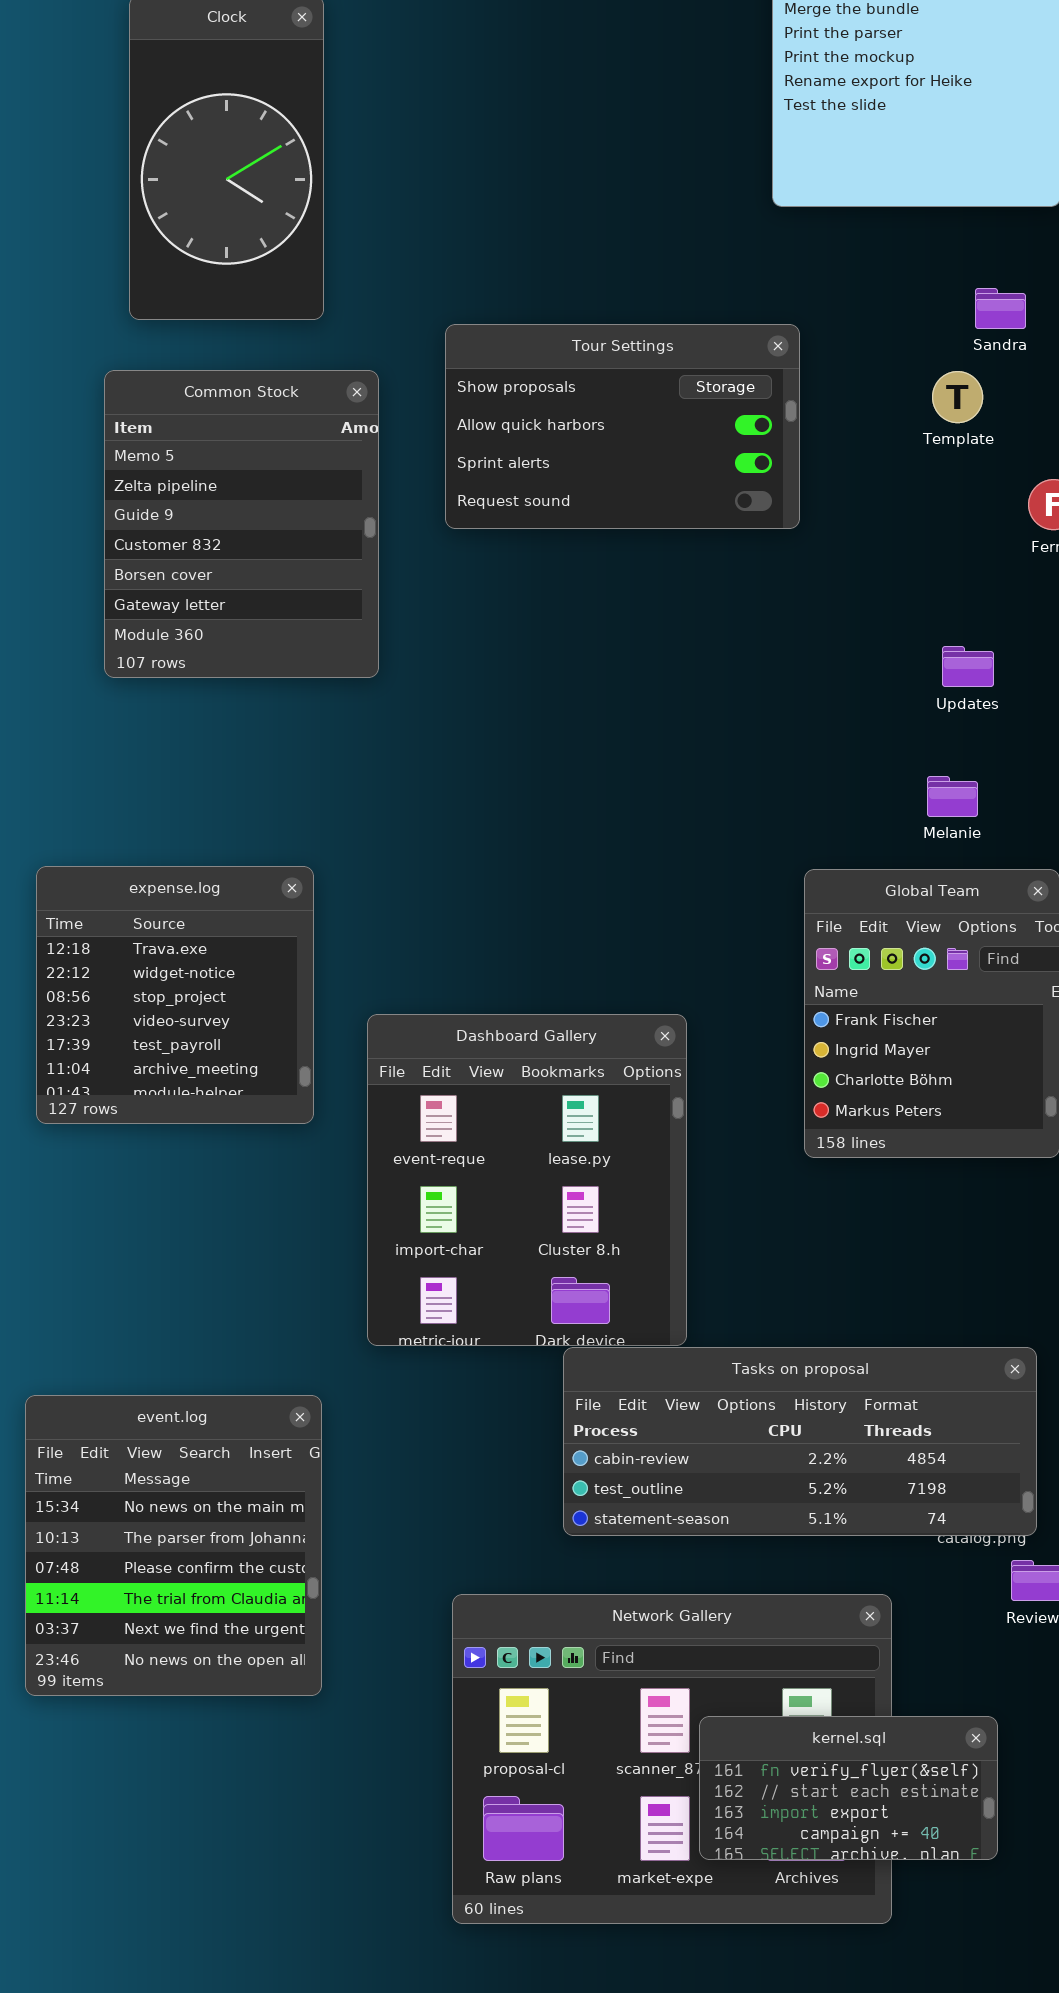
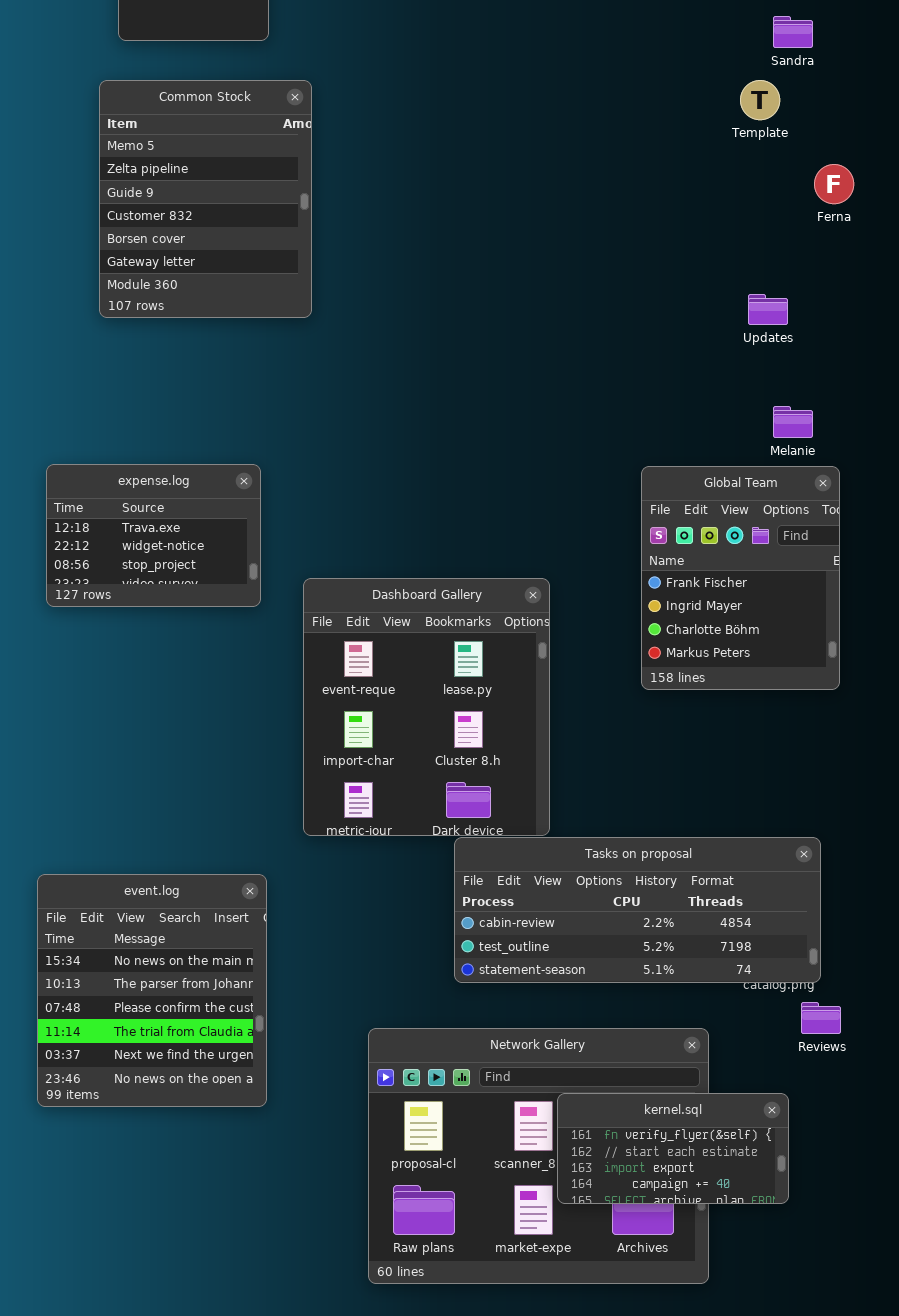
Tour Settings: [445,324,800,529] -> none, closed
Melanie: [927,776,978,817] -> [773,406,813,438], moved
expense.log: [36,866,314,1124] -> [46,464,261,607], resized
kernel.sql: [699,1716,998,1860] -> [557,1093,789,1204], moved

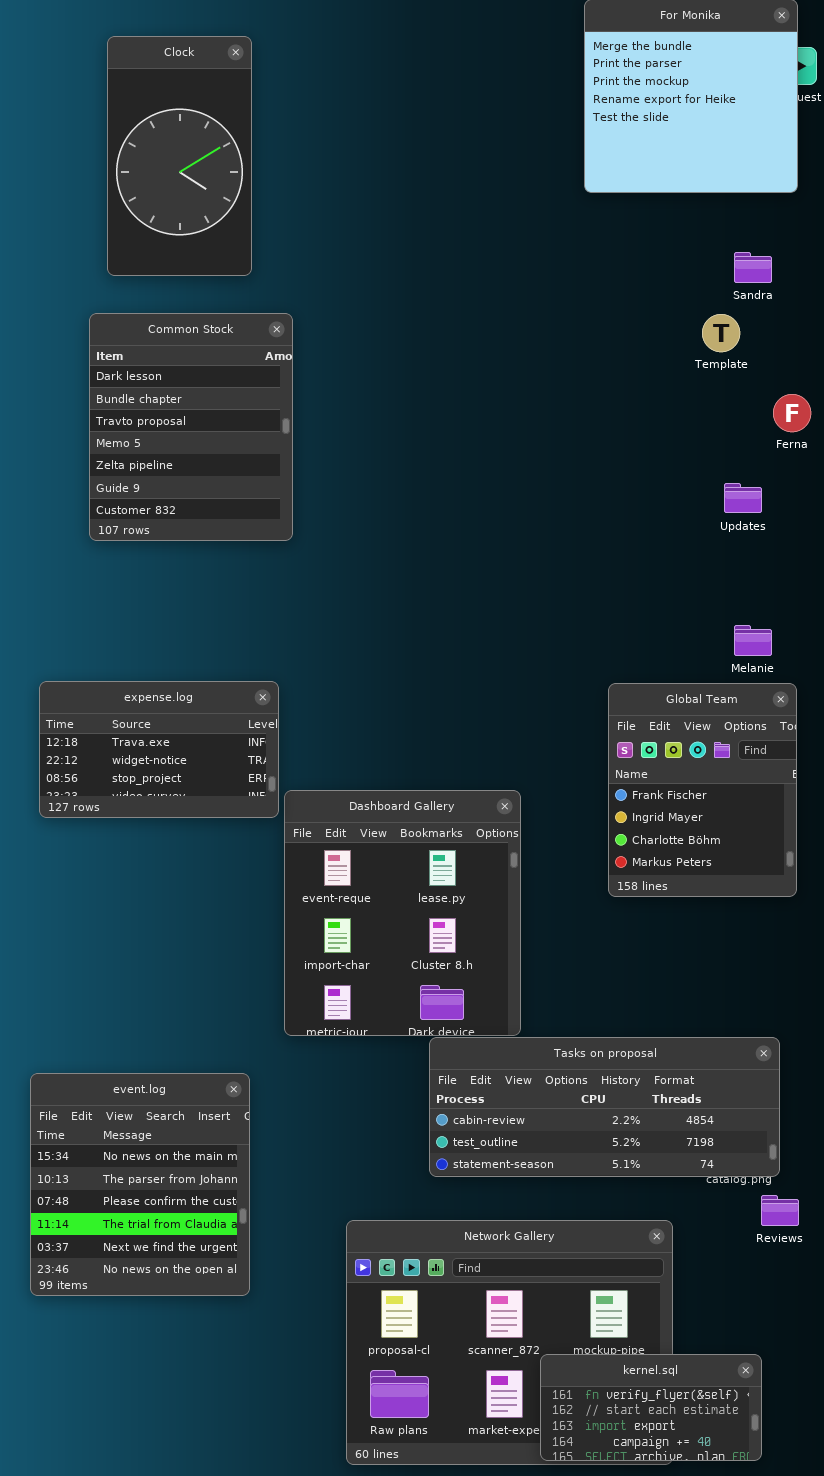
Common Stock: [99,80,312,318] -> [89,313,293,541], scrolled up 3 rows
Updates: [748,294,788,325] -> [724,483,762,513], moved
expense.log: [46,464,261,607] -> [39,681,279,818], resized
kernel.sql: [557,1093,789,1204] -> [540,1354,762,1461], moved

